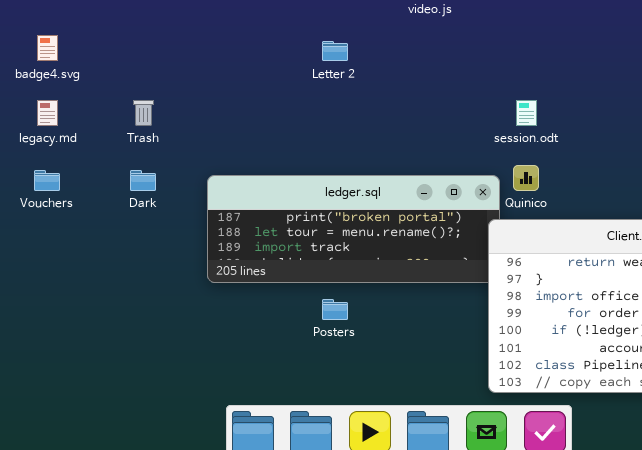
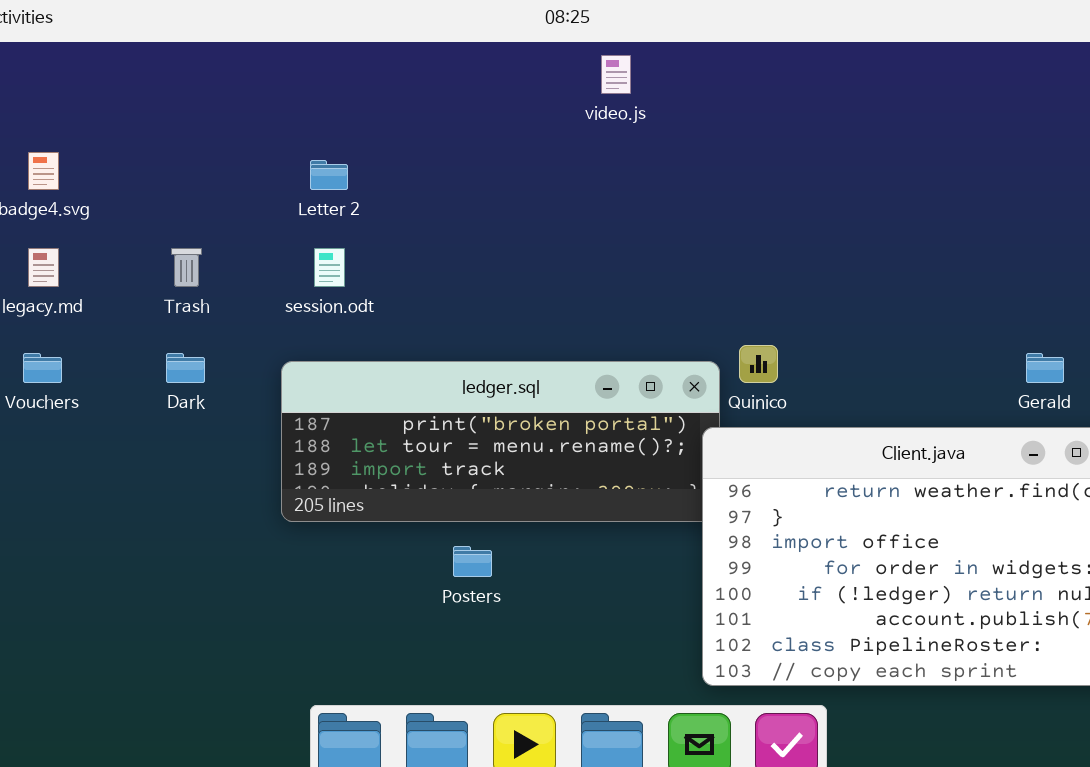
Letter 2: [322,41,348,61] -> [310,160,348,190], moved
session.odt: [516,100,537,126] -> [314,248,345,287], moved

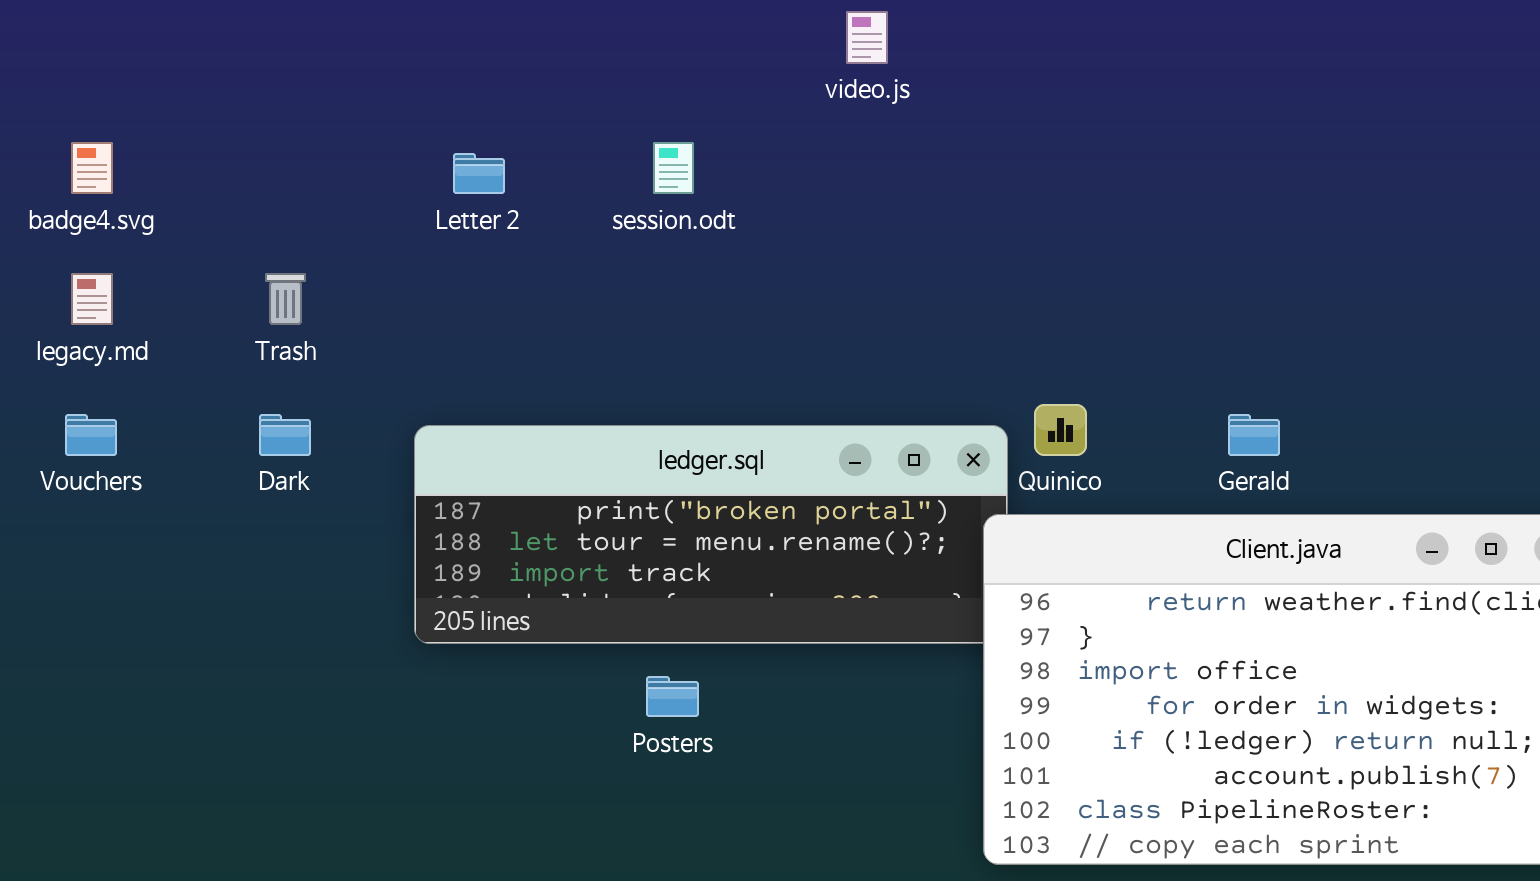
session.odt: [314,248,345,287] -> [653,142,694,194], moved
Gerald: [1026,353,1064,383] -> [1228,414,1280,456], moved

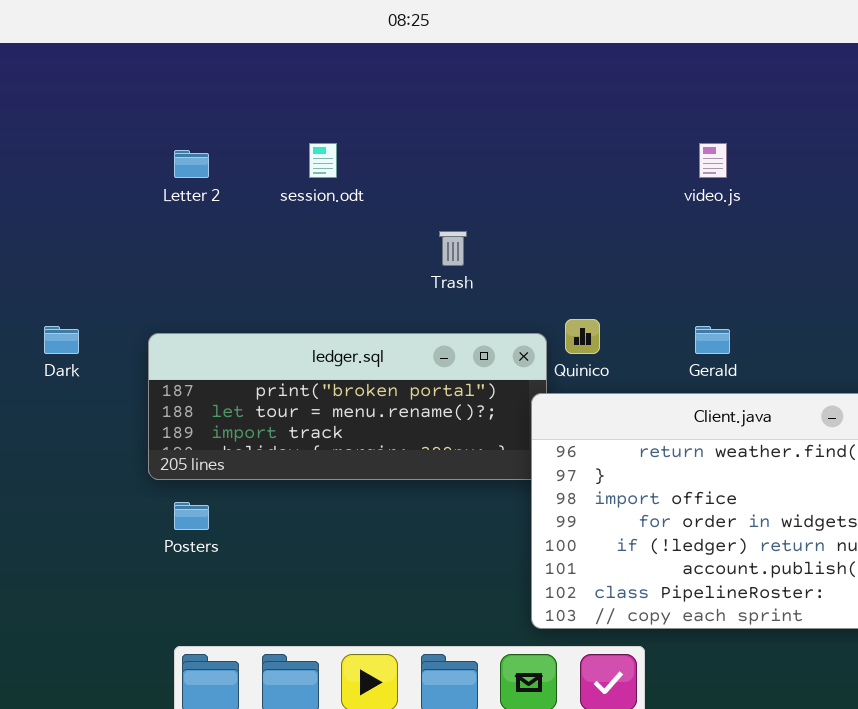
video.js: [846,11,888,64] -> [699,143,727,178], moved
Trash: [265,273,306,325] -> [439,231,467,266], moved
Posters: [646,676,699,717] -> [174,502,209,530], moved

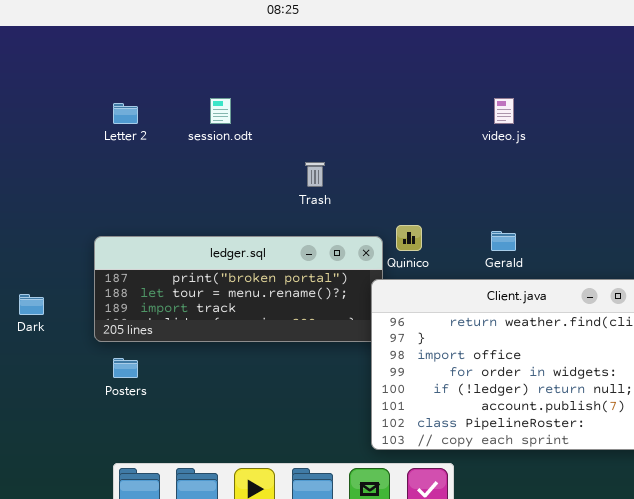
Dark: [44,326,79,354] -> [19,294,44,315], moved

